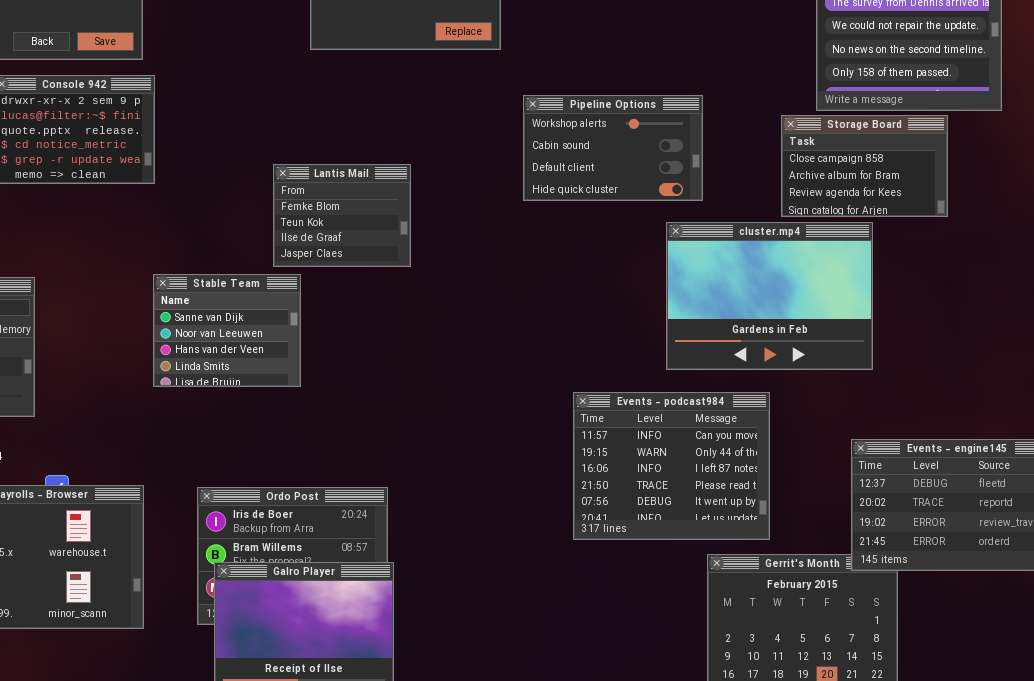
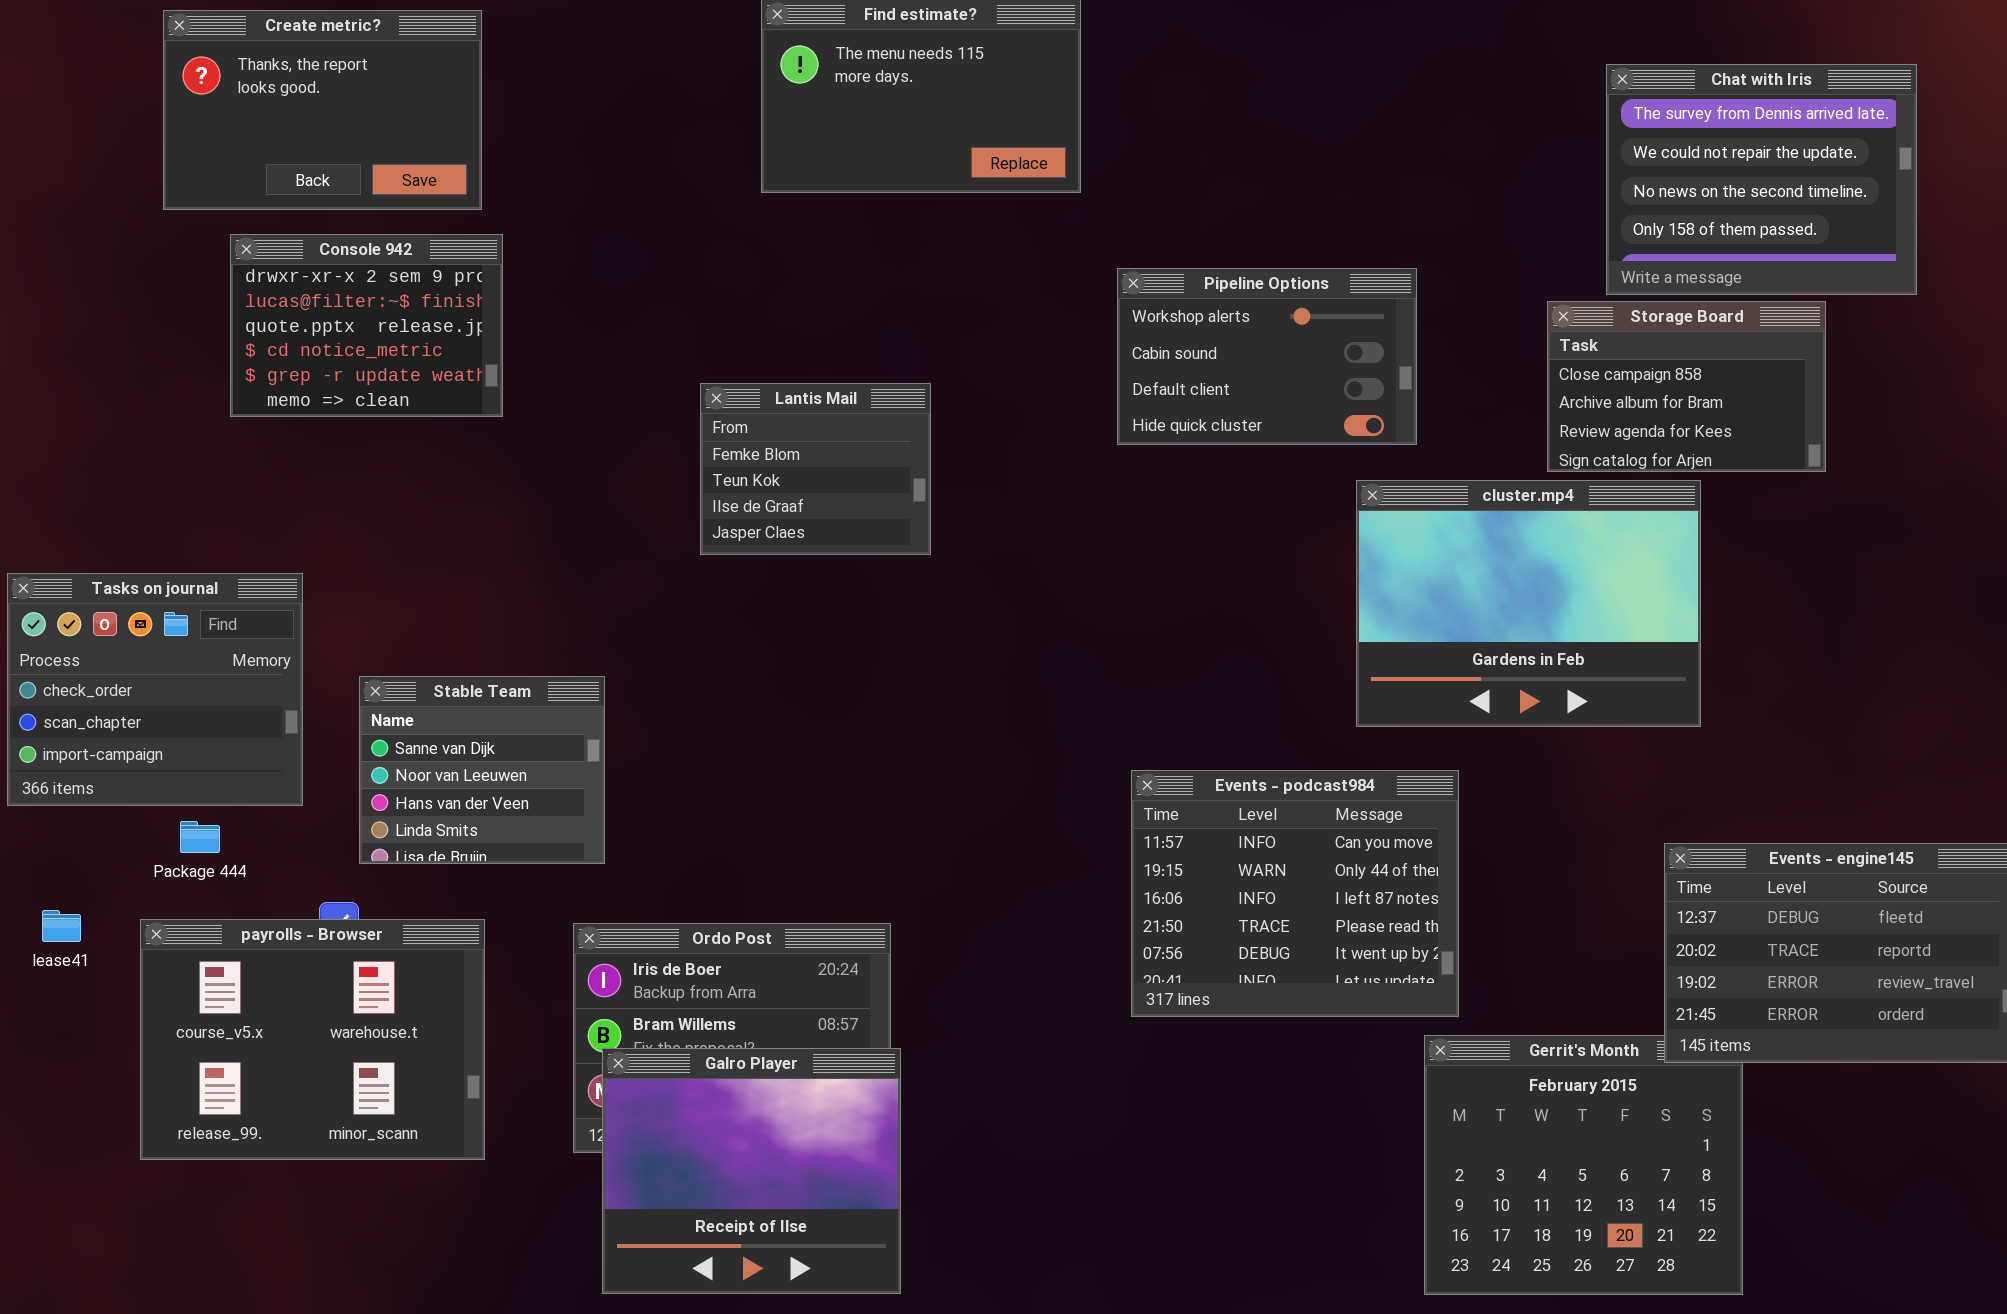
Stable Team: [153,274,301,387] -> [359,676,605,864], moved
Events - podcast984: [573,392,770,540] -> [1131,770,1459,1017], moved

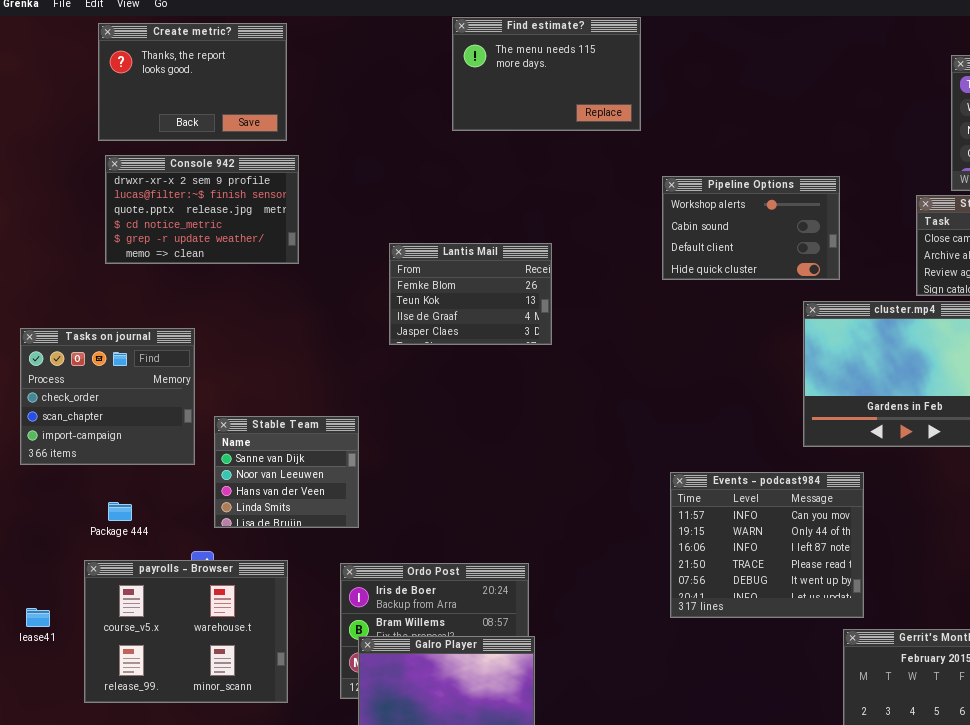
Console 942: [230,234,503,417] -> [105,155,299,264], resized
Lantis Mail: [700,383,931,555] -> [389,243,552,345], resized
Tasks on journal: [7,573,303,806] -> [20,328,195,465], moved
lease41: [42,910,81,942] -> [26,608,50,627], moved

